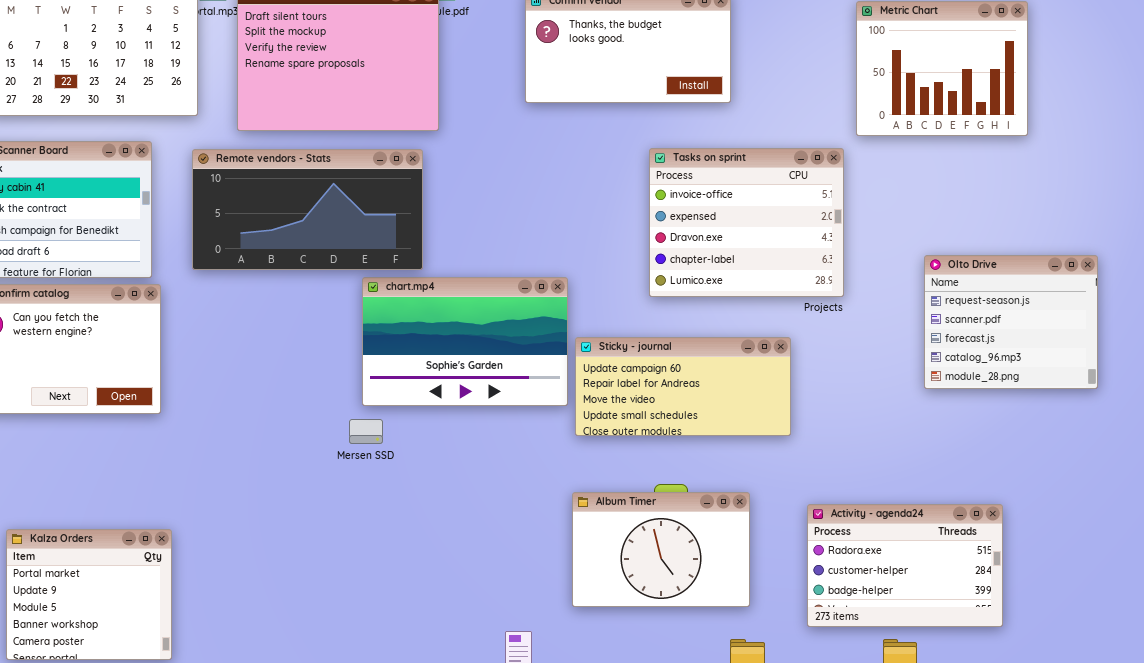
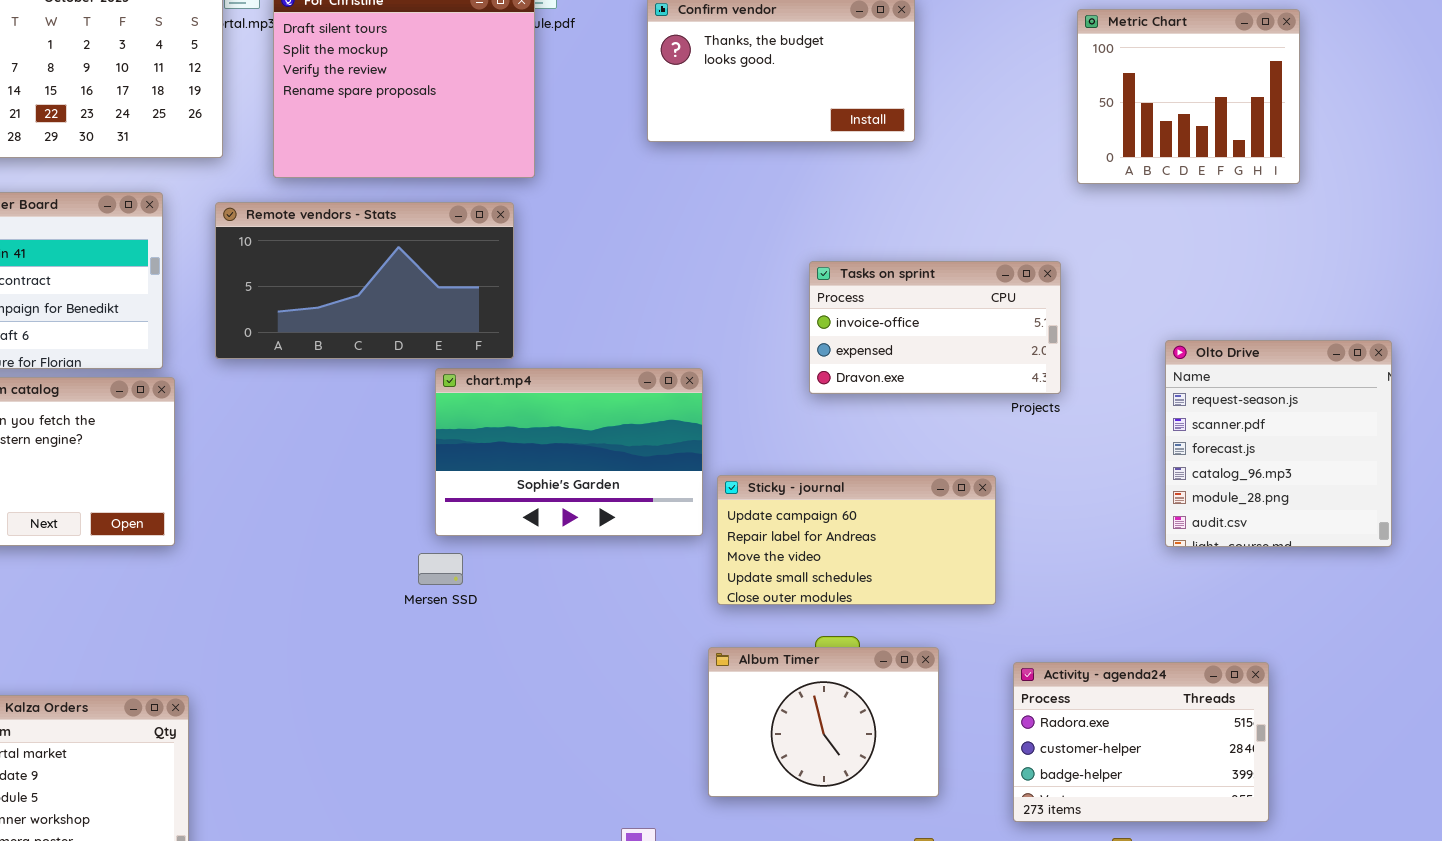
Tasks on sprint: [649,148,844,297] -> [809,261,1061,394], resized
Olto Drive: [924,255,1098,389] -> [1165,340,1392,547], resized
Sticky - journal: [575,337,791,436] -> [717,475,996,605], moved

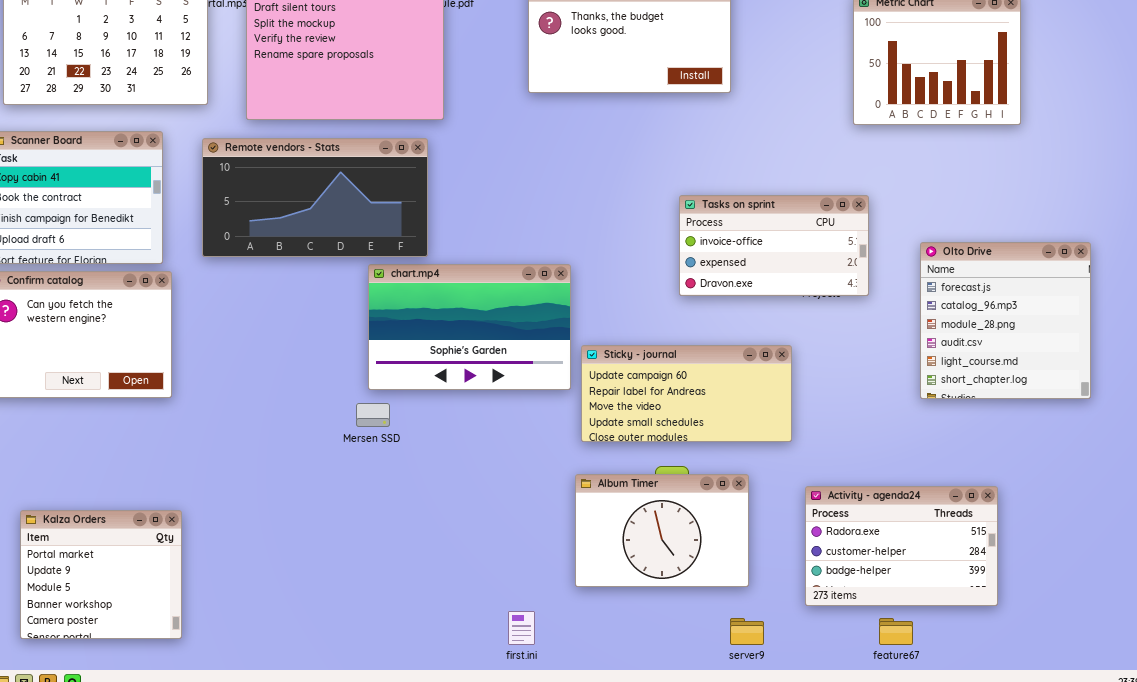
Tasks on sprint: [809,261,1061,394] -> [679,195,869,296], moved
Olto Drive: [1165,340,1392,547] -> [920,242,1091,399], scrolled down 2 rows

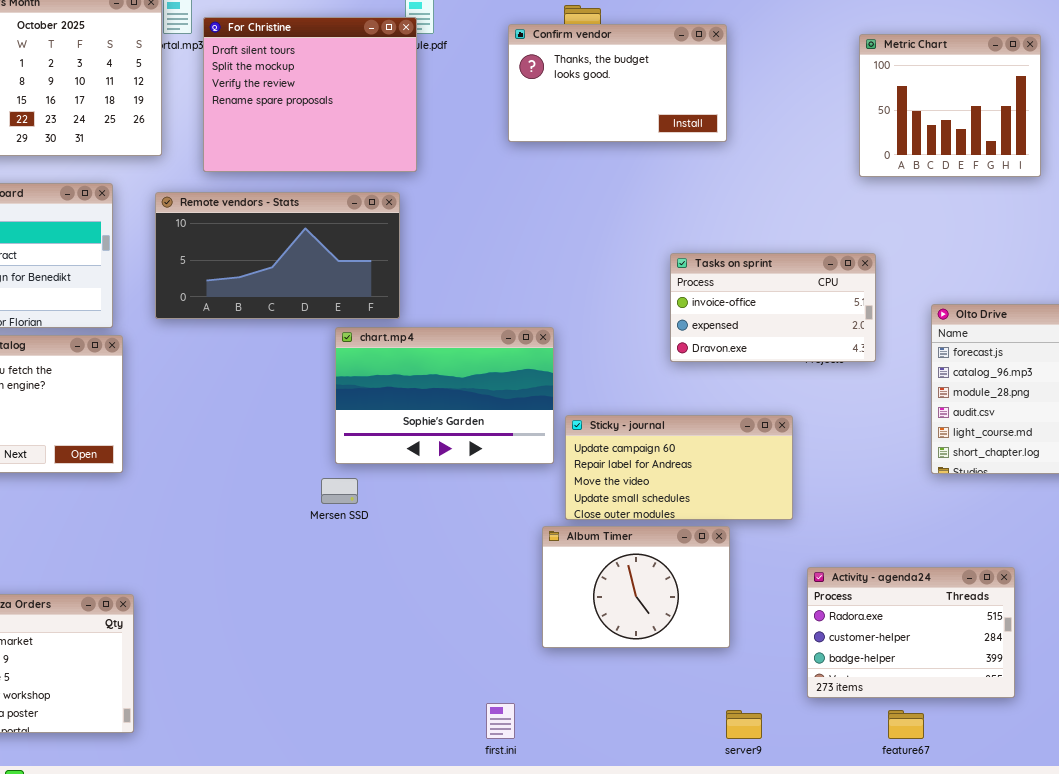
Album Timer: [575,474,749,587] -> [542,526,730,648], moved

